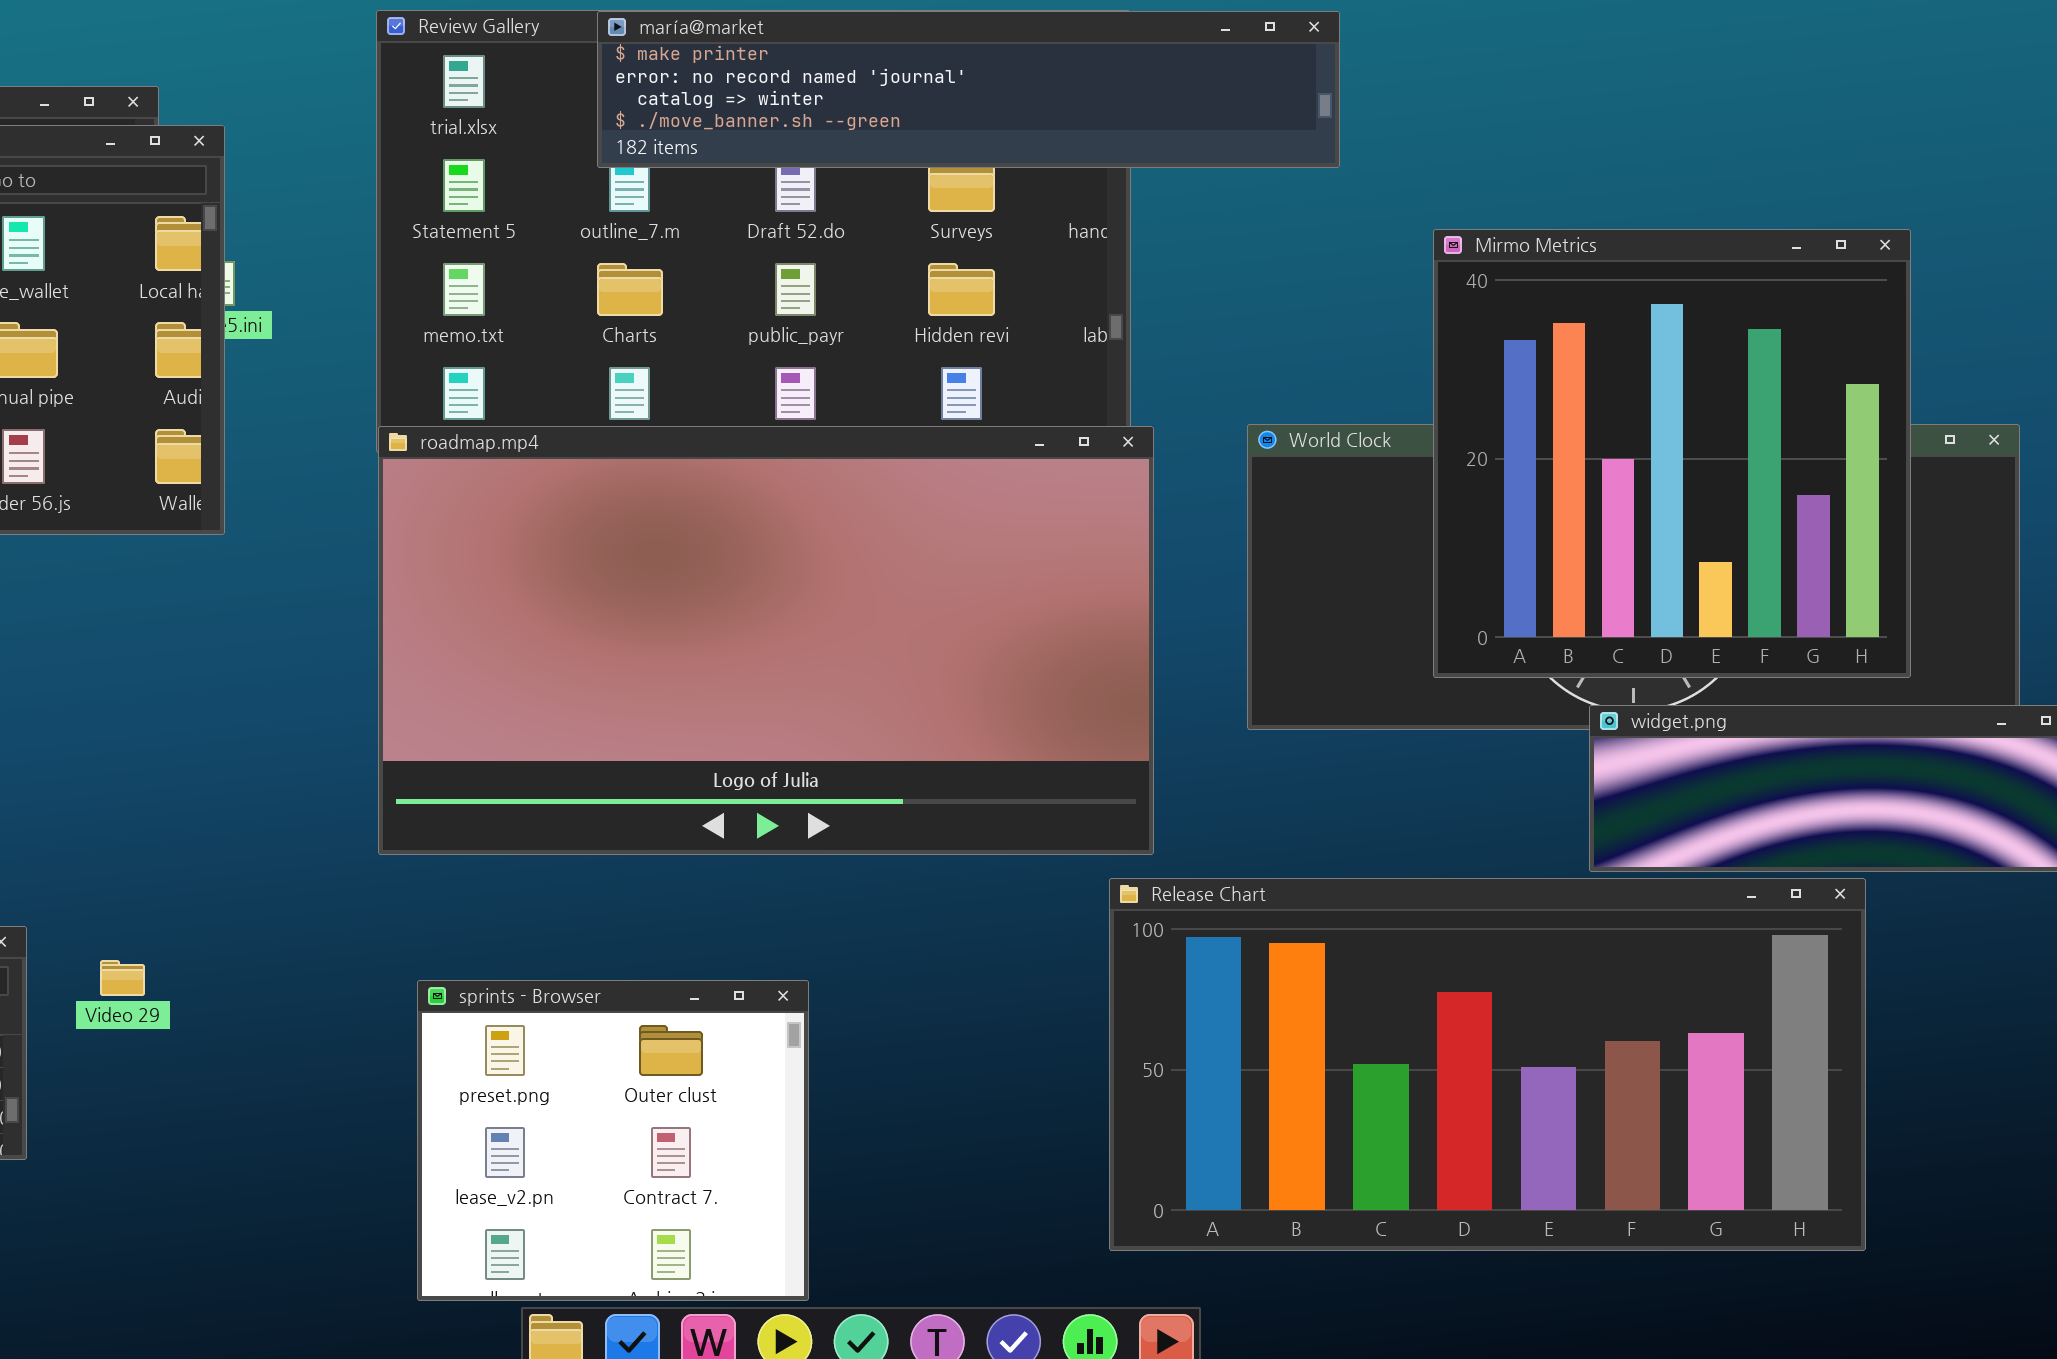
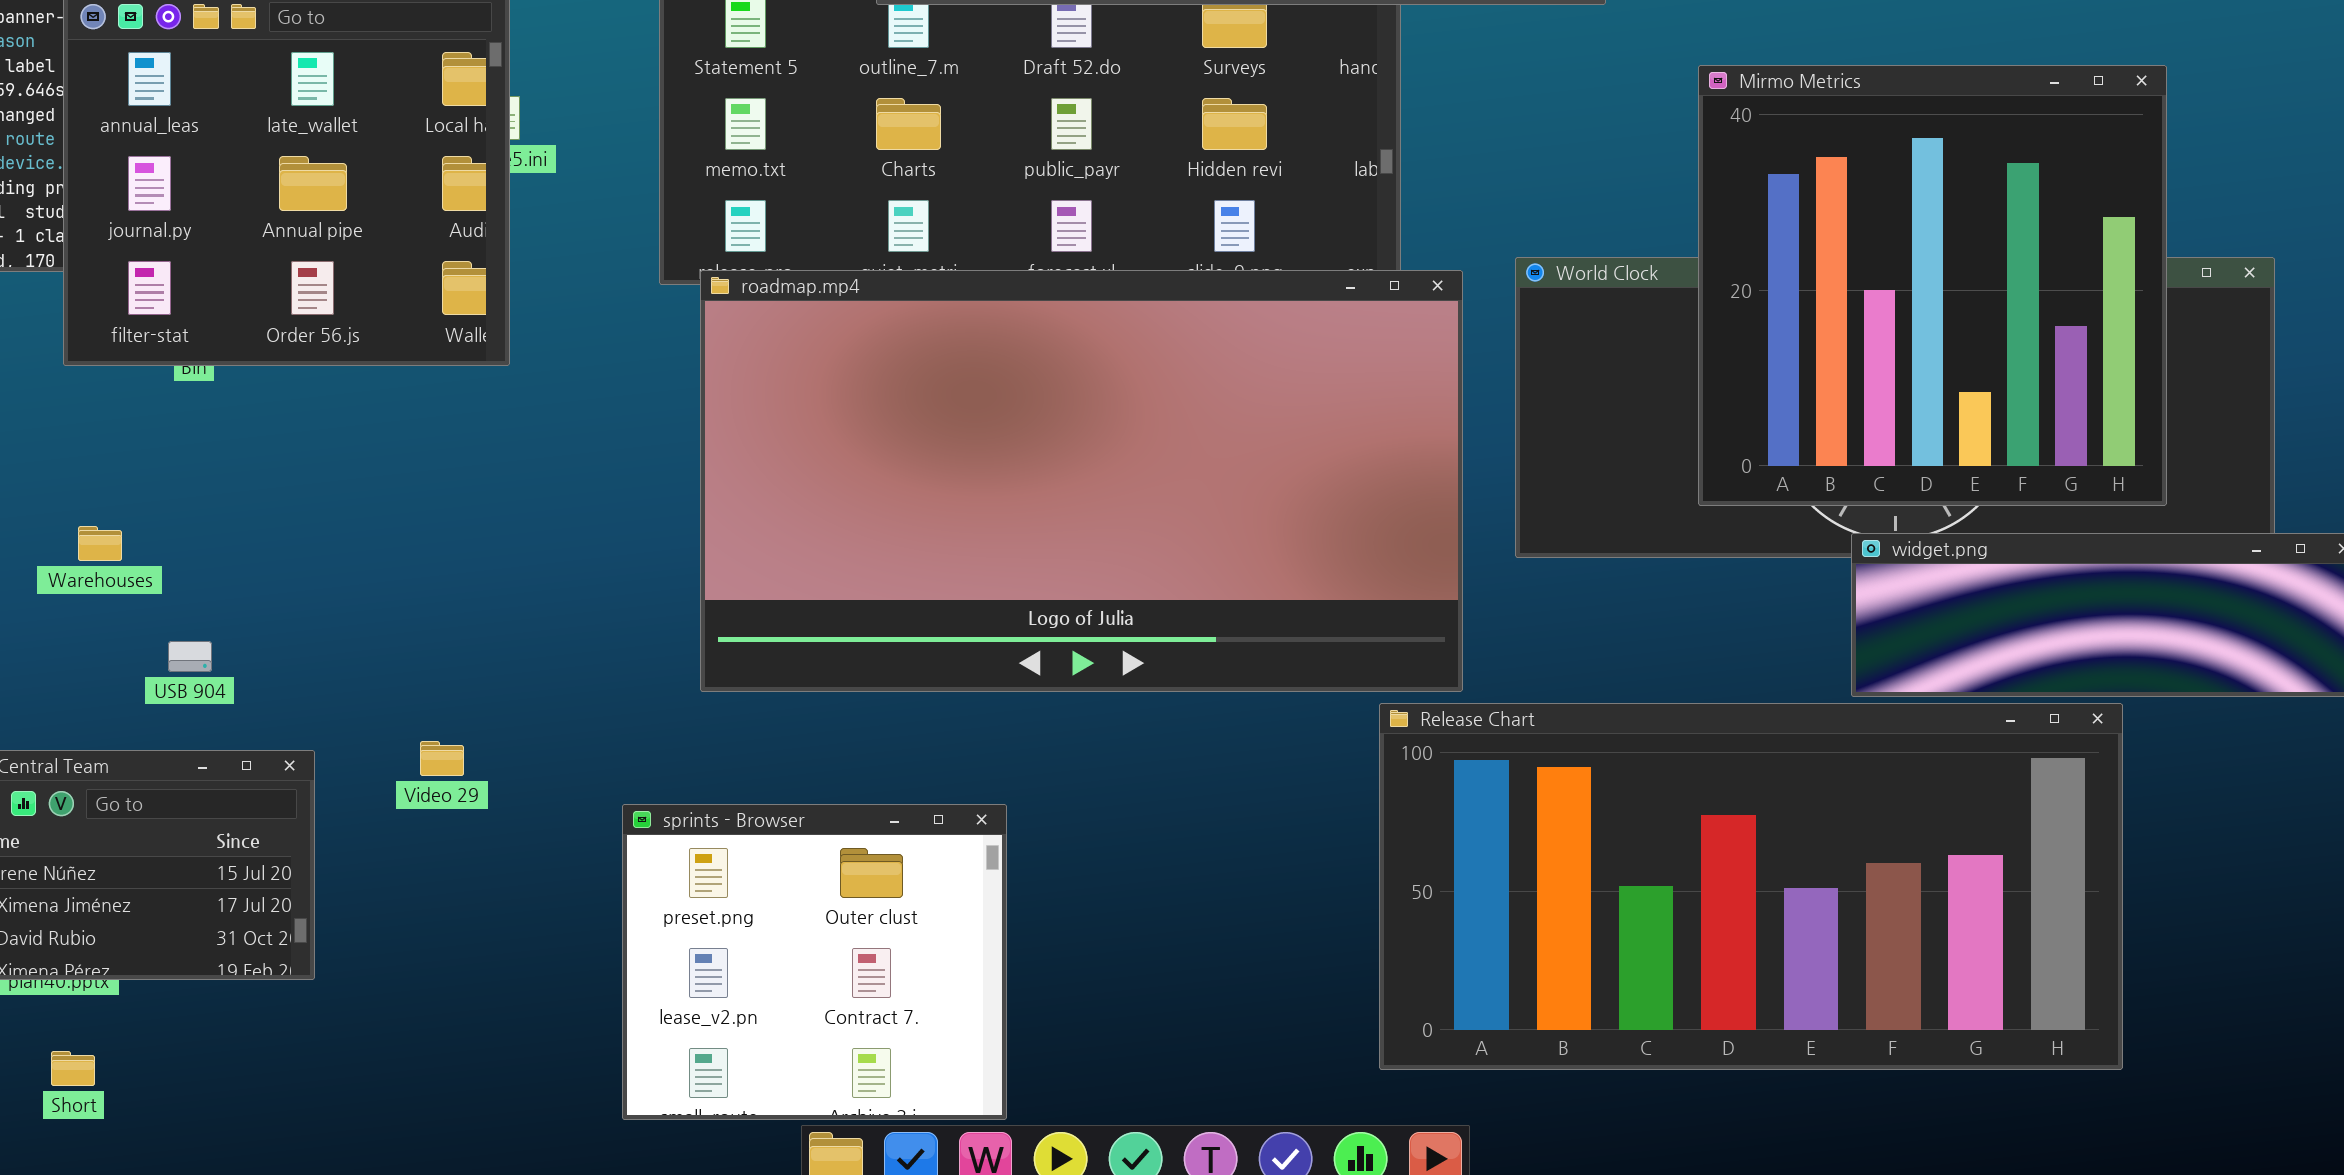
roadmap.mp4: [378,426,1154,855] -> [700,270,1463,692], moved
Video 29: [100,960,145,996] -> [420,741,464,776], moved
sprints - Browser: [417,980,809,1301] -> [622,804,1007,1120], moved

